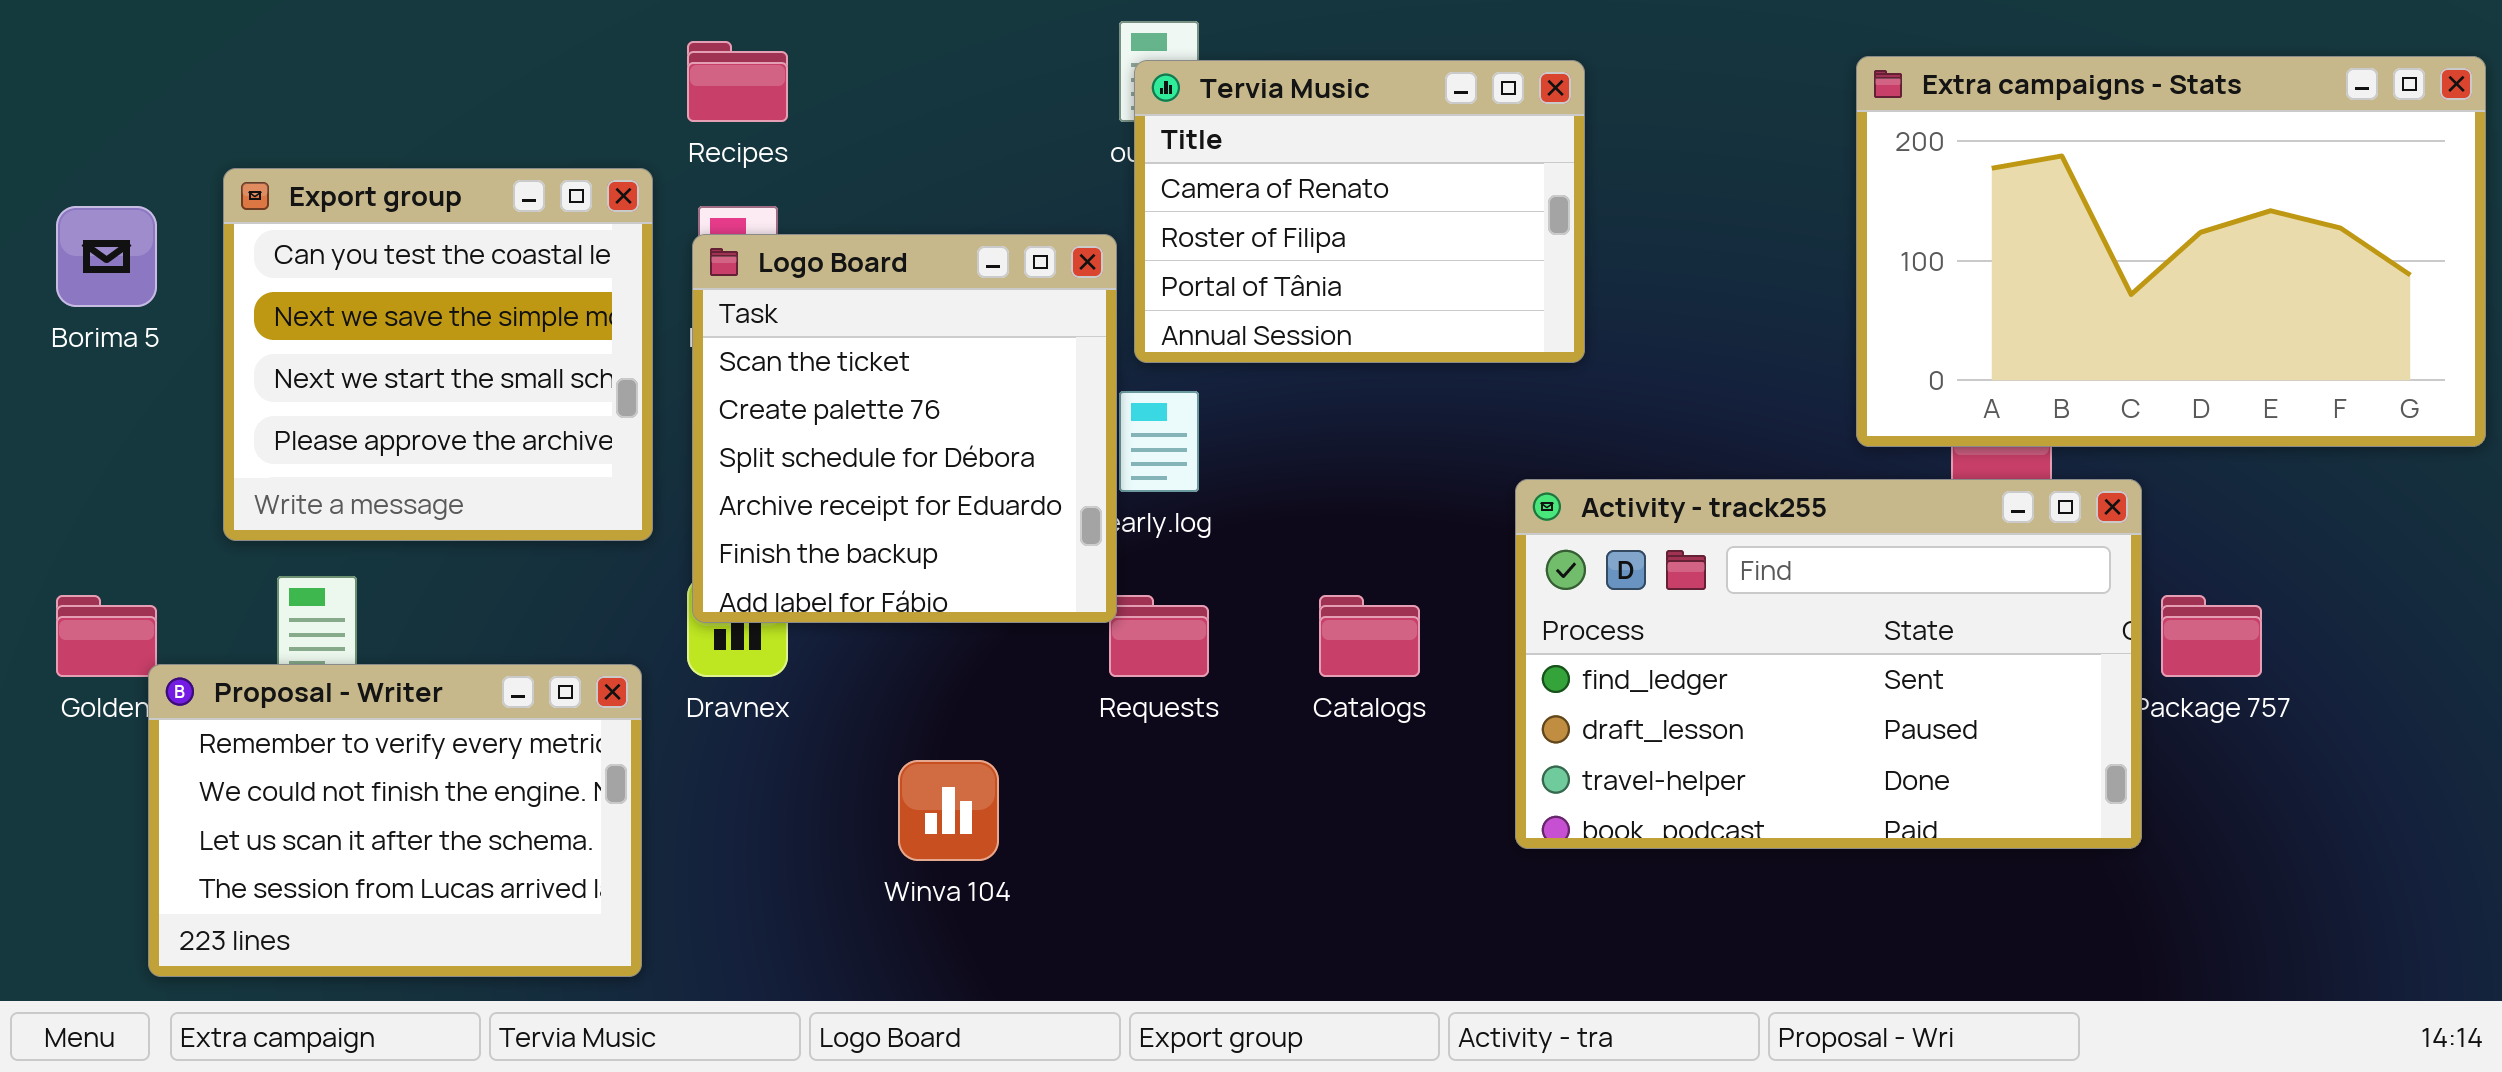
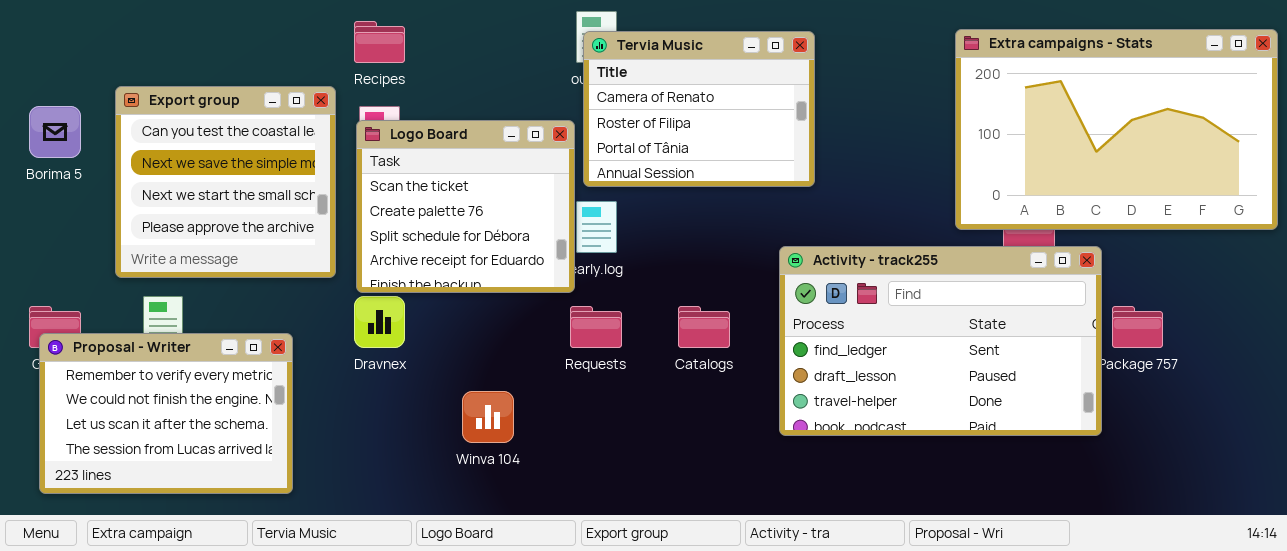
Logo Board: [692,234,1117,623] -> [356,120,575,293], resized
Proposal - Writer: [148,664,642,977] -> [39,333,293,494], moved

